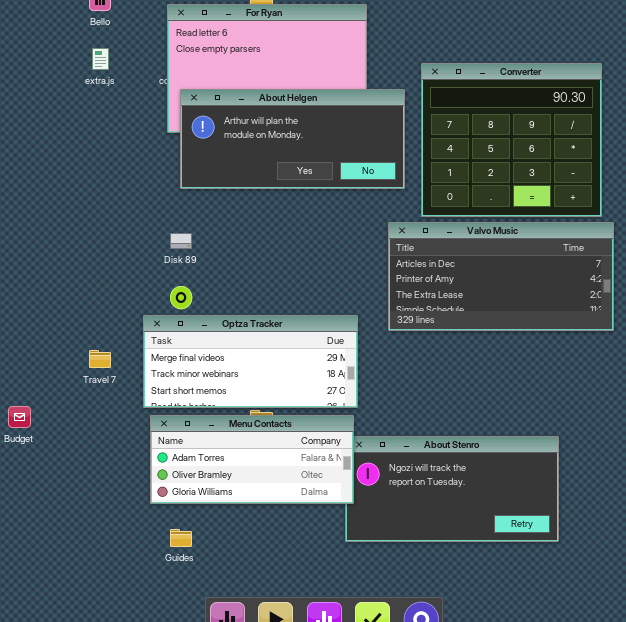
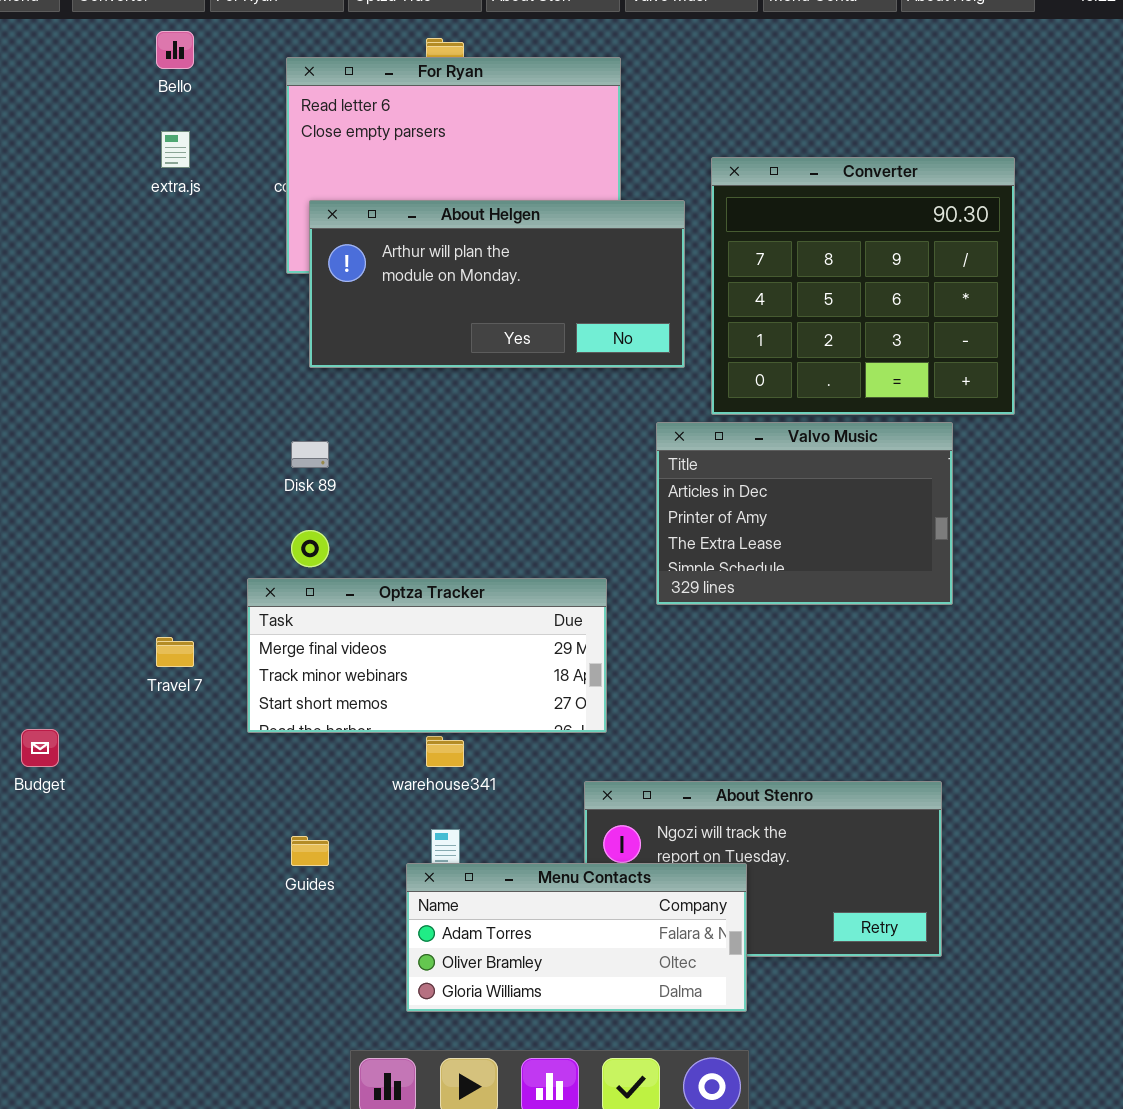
Valvo Music: [388,222,614,331] -> [656,422,953,605], resized
Menu Contacts: [150,415,354,504] -> [406,863,747,1012], moved
Guides: [170,529,192,547] -> [291,836,329,866], moved

